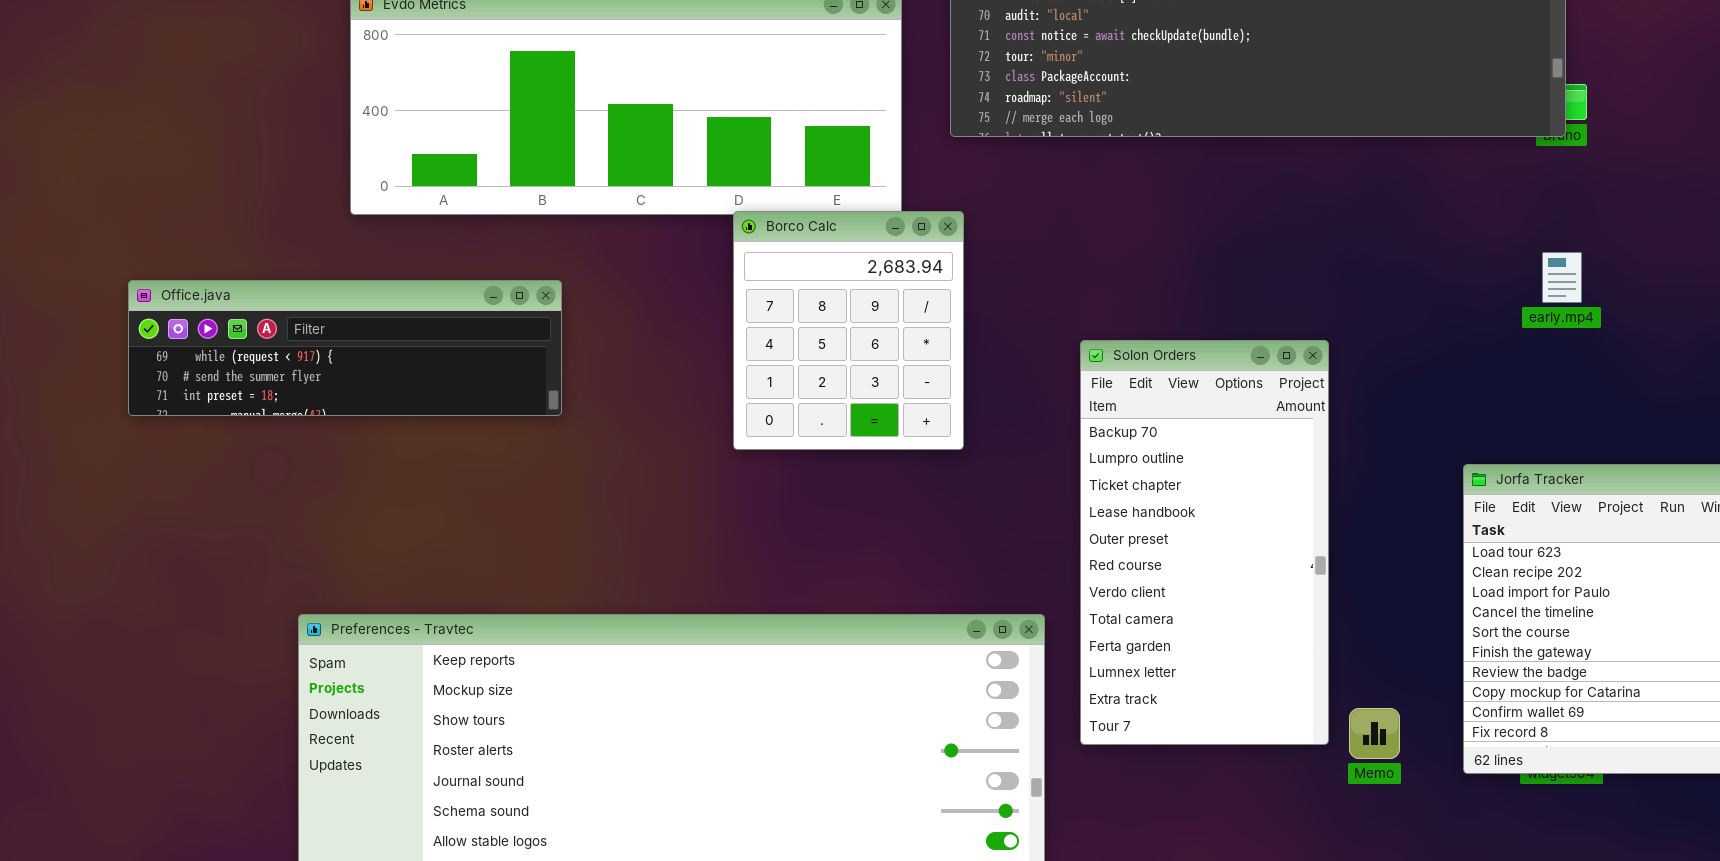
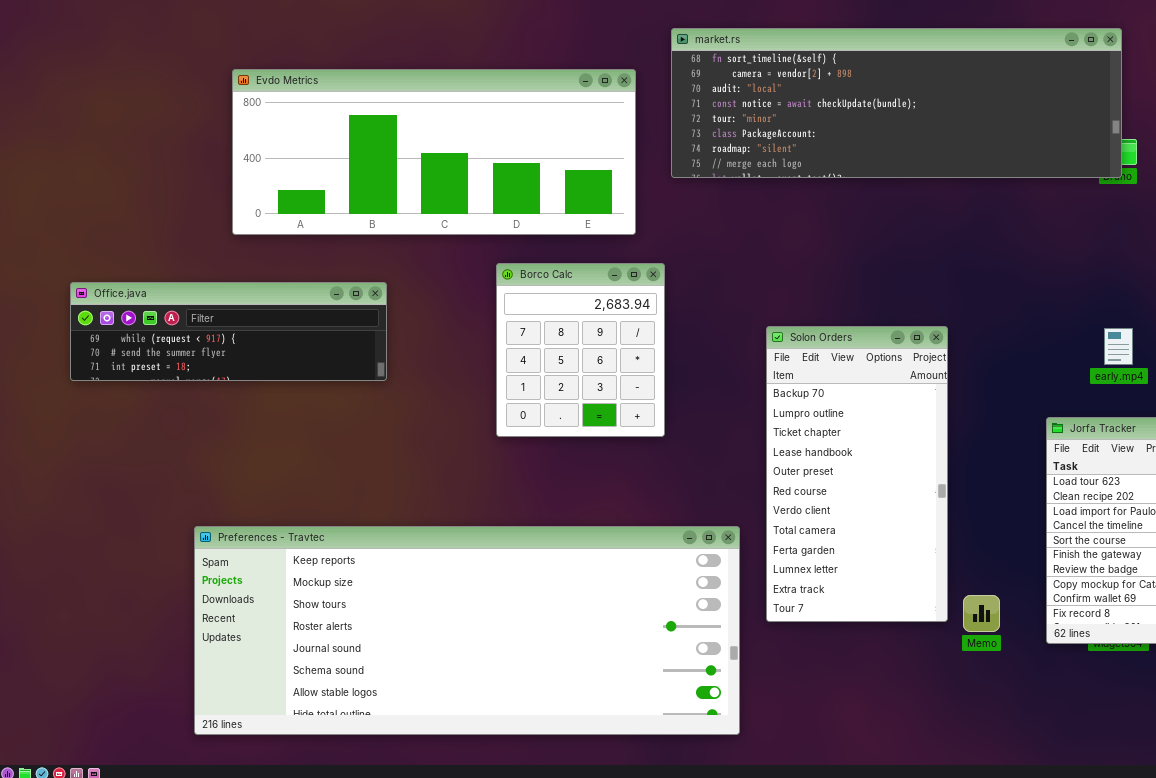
Borco Calc: [733,211,964,450] -> [496,263,665,437], moved
early.mp4: [1542,252,1582,303] -> [1104,328,1133,365], moved

